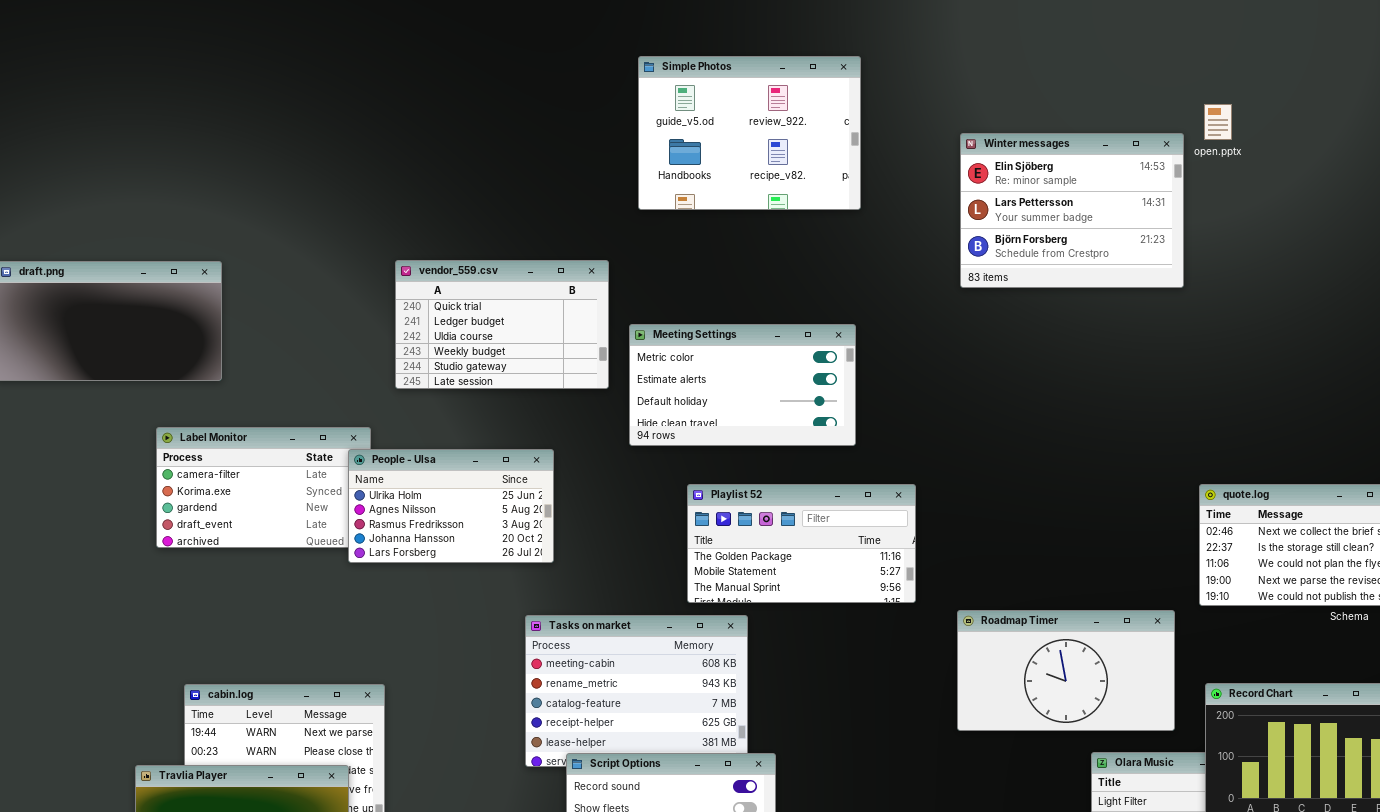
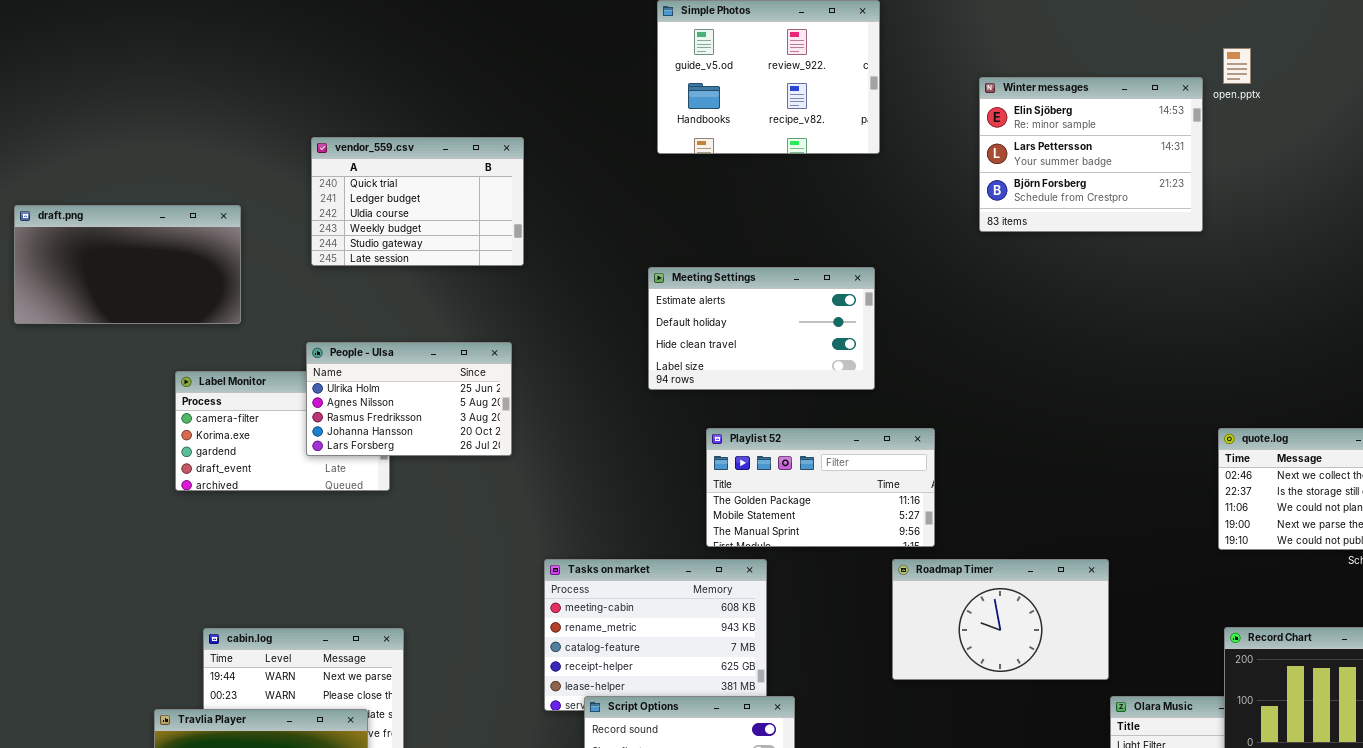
vendor_559.csv: [395,260,609,389] -> [311,137,524,266], moved
Meeting Settings: [629,324,856,446] -> [648,267,875,390], scrolled down 1 row
People - Ulsa: [348,449,554,563] -> [306,342,512,456], moved
Roadmap Timer: [957,610,1175,731] -> [892,559,1109,680], moved

